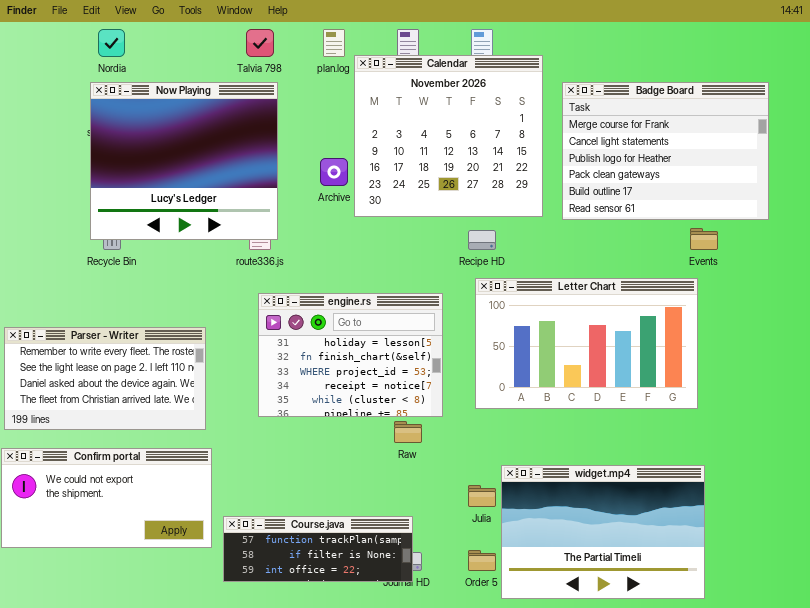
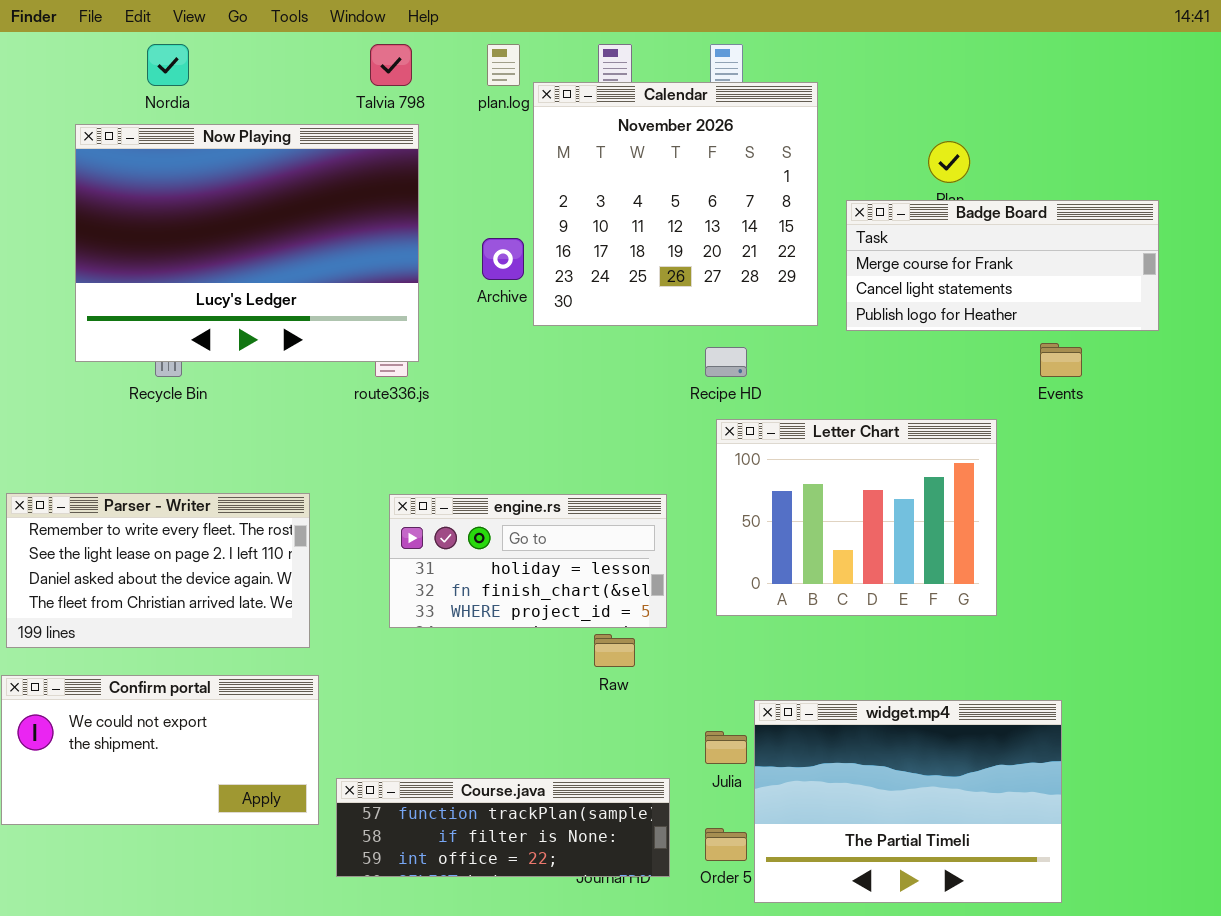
Now Playing: [90,82,278,240] -> [75,124,419,362], resized
Badge Board: [562,82,769,220] -> [846,200,1159,331], resized
Letter Chart: [475,278,698,409] -> [716,419,997,616], resized
engine.rs: [258,293,443,417] -> [389,494,667,628], resized
Course.java: [223,516,413,582] -> [336,778,670,877], resized

